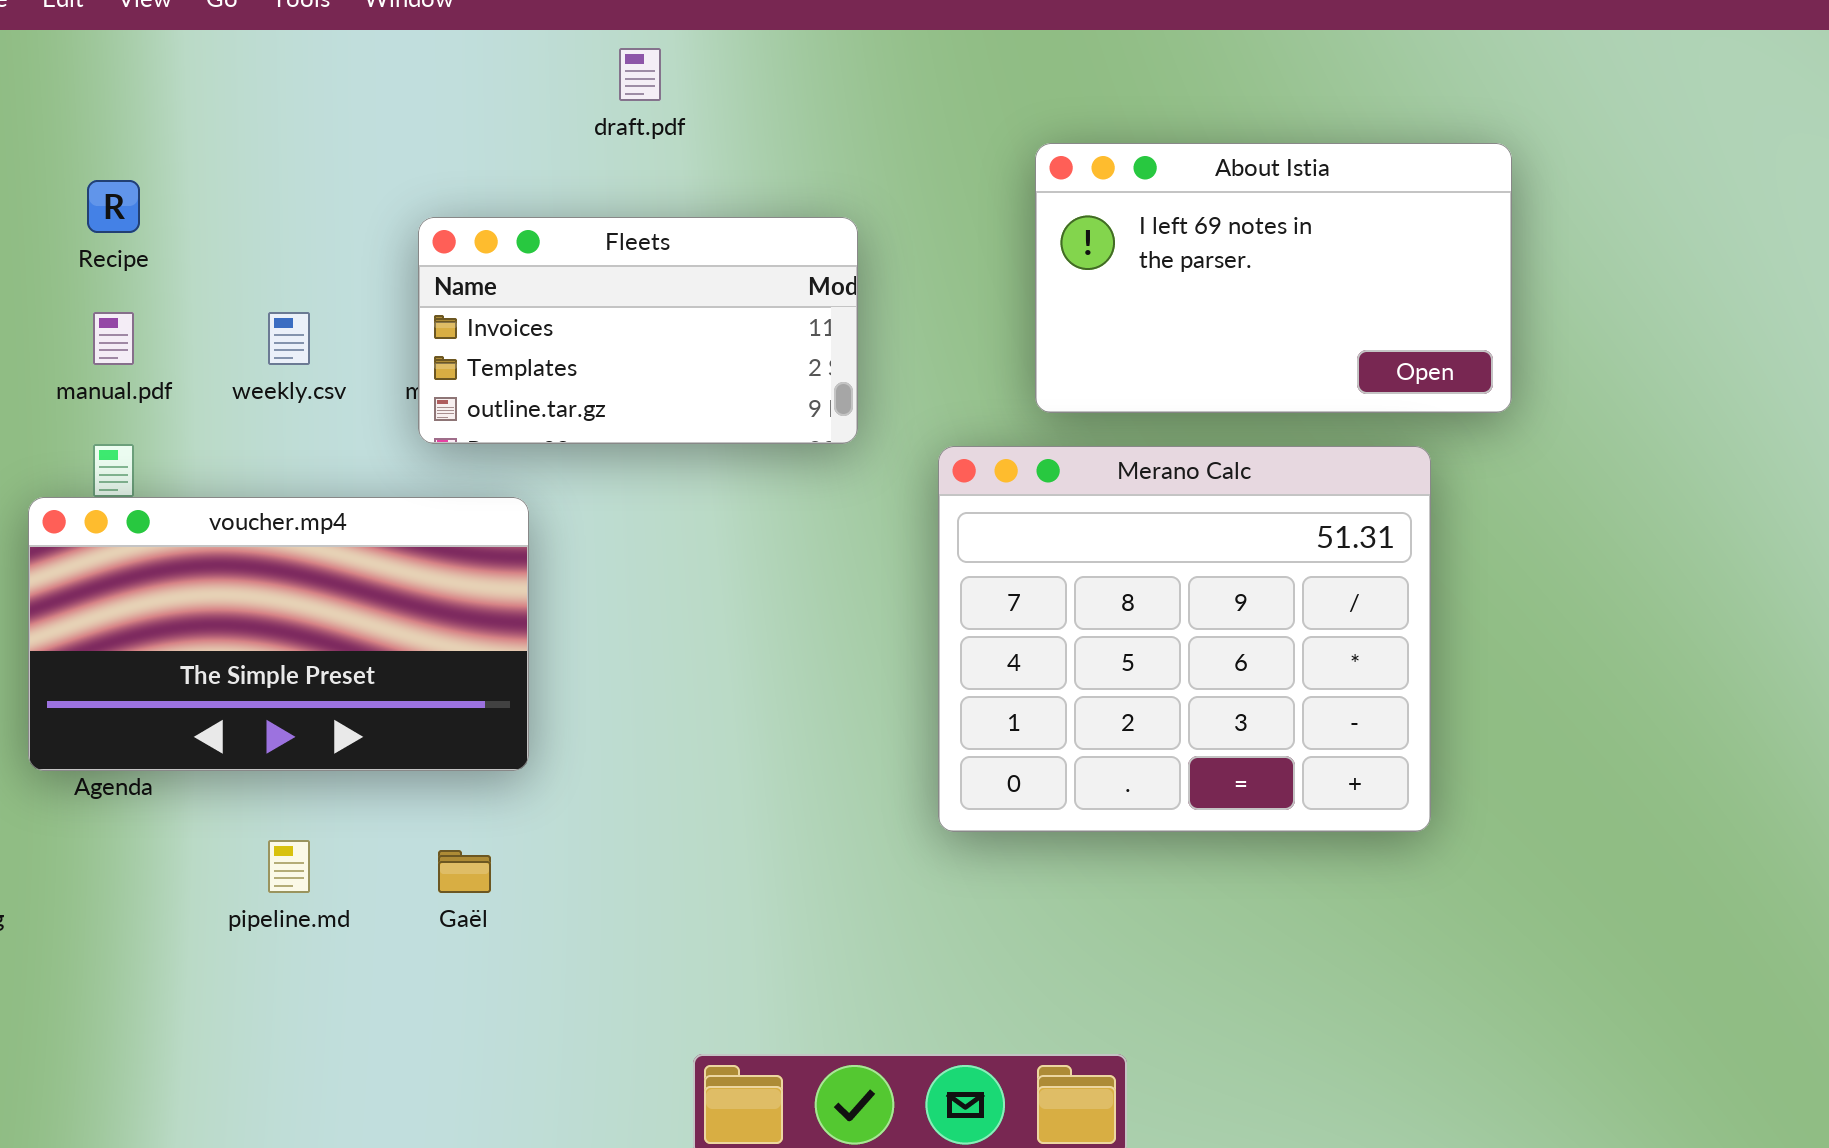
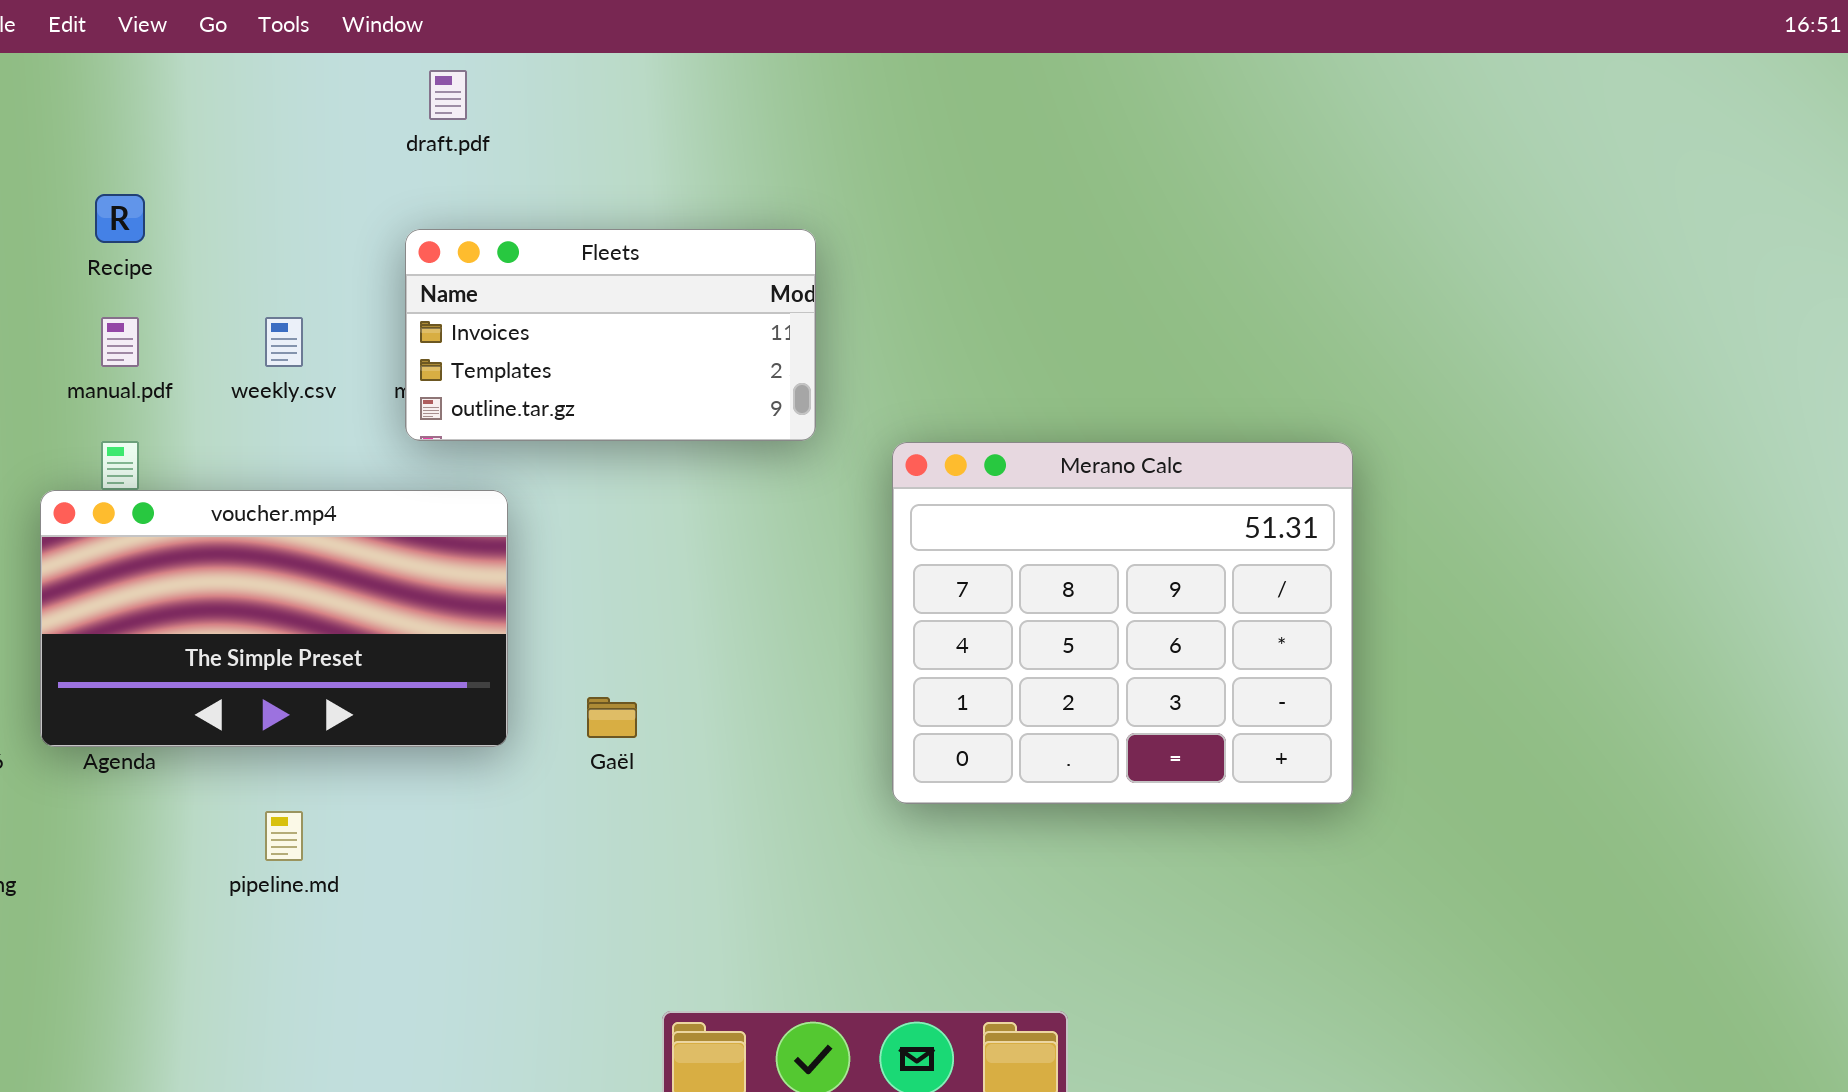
draft.pdf: [619,48,661,101] -> [429,70,467,120], moved
About Istia: [1035,143,1512,413] -> none, closed
Gaël: [438,850,491,893] -> [587,697,637,738], moved

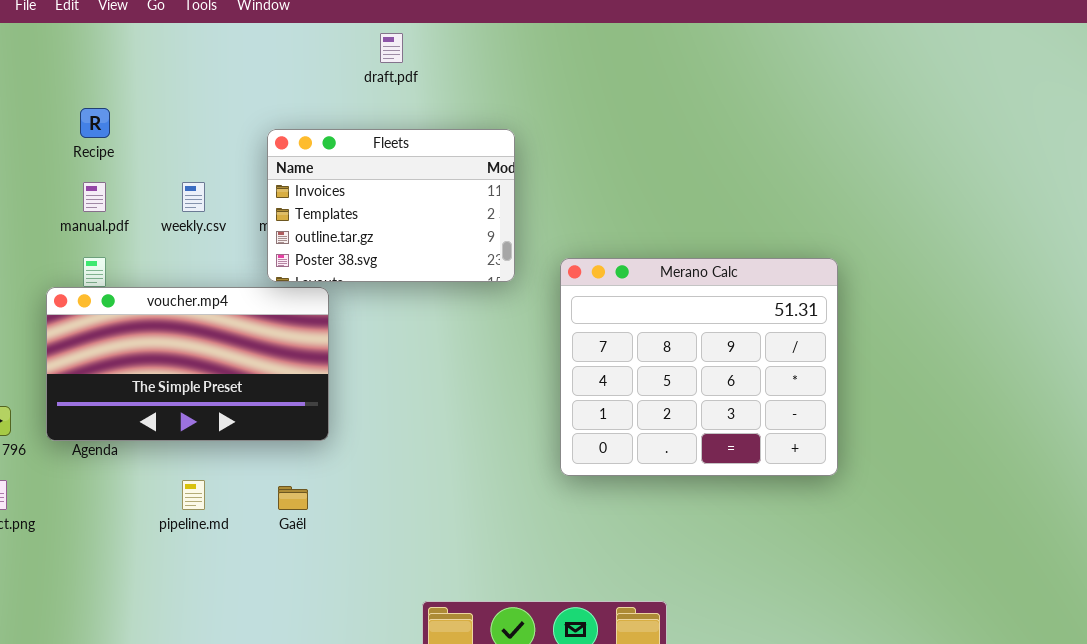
draft.pdf: [429,70,467,120] -> [380,33,403,63], moved
Fleets: [405,229,816,441] -> [267,129,515,282], resized
Gaël: [587,697,637,738] -> [278,486,308,510], moved

